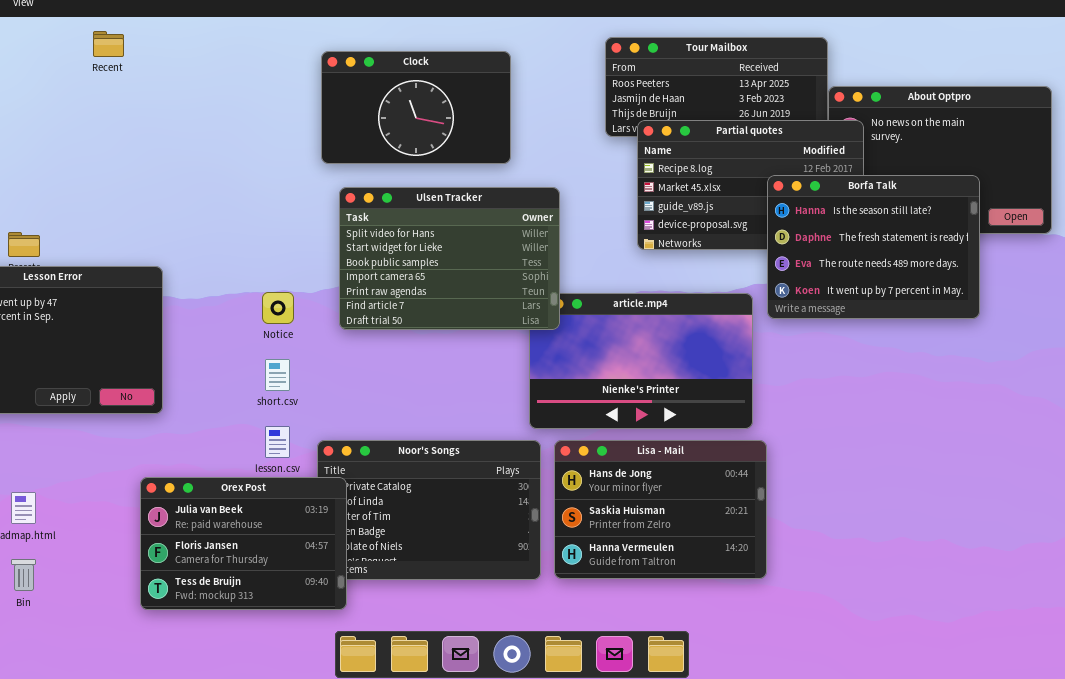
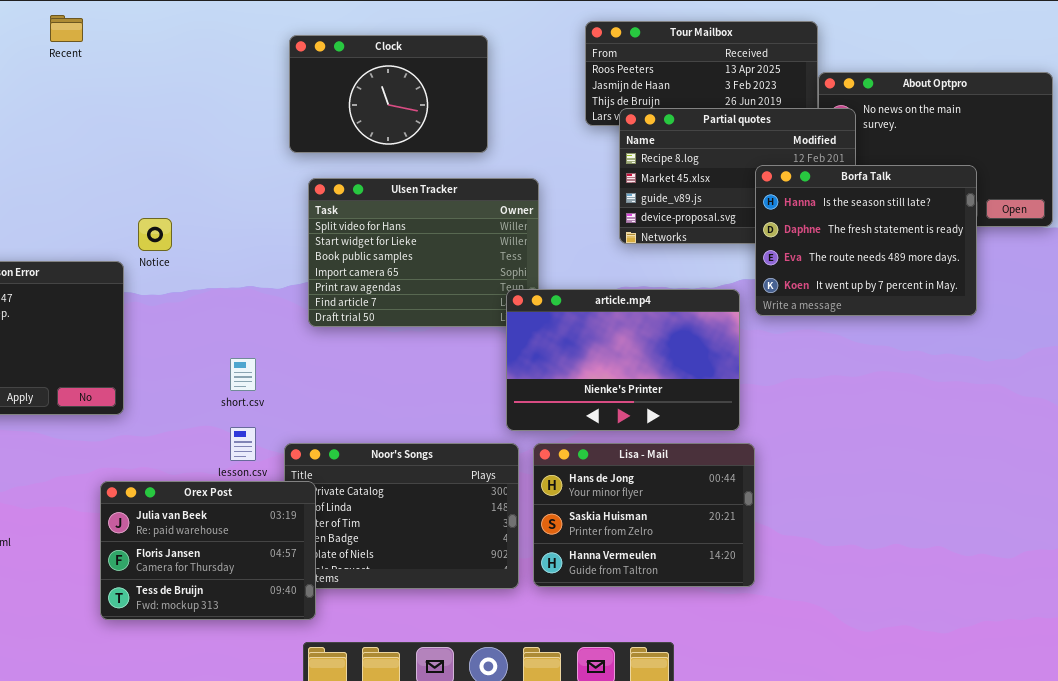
Notice: [262,292,294,324] -> [138,218,172,251], moved
article.mp4: [529,293,753,429] -> [506,289,740,431], raised

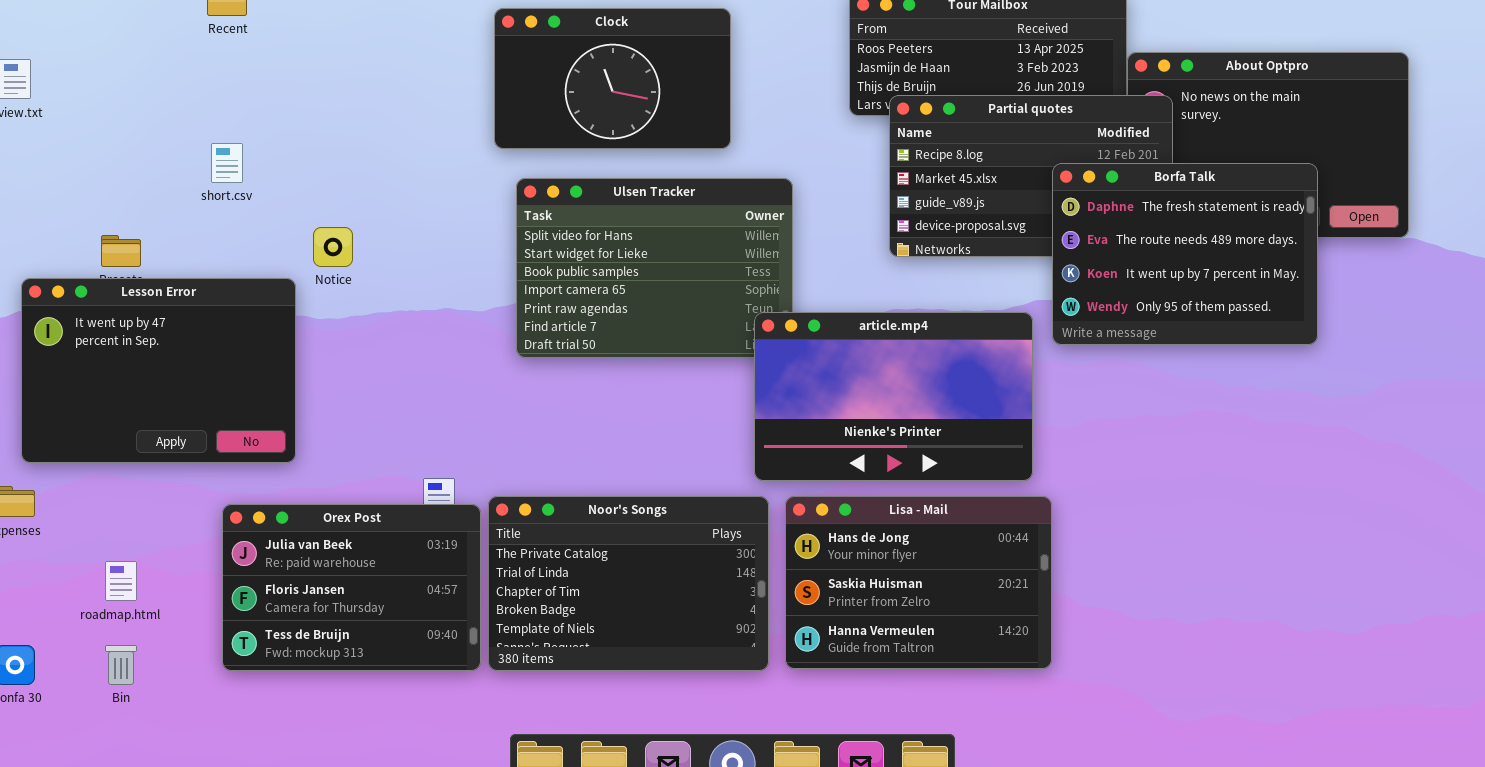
Borfa Talk: [755,165,977,316] -> [1052,163,1318,345], scrolled down 1 row
short.csv: [230,358,256,391] -> [211,143,243,183], moved
Orex Post: [100,481,316,620] -> [222,504,481,671], moved

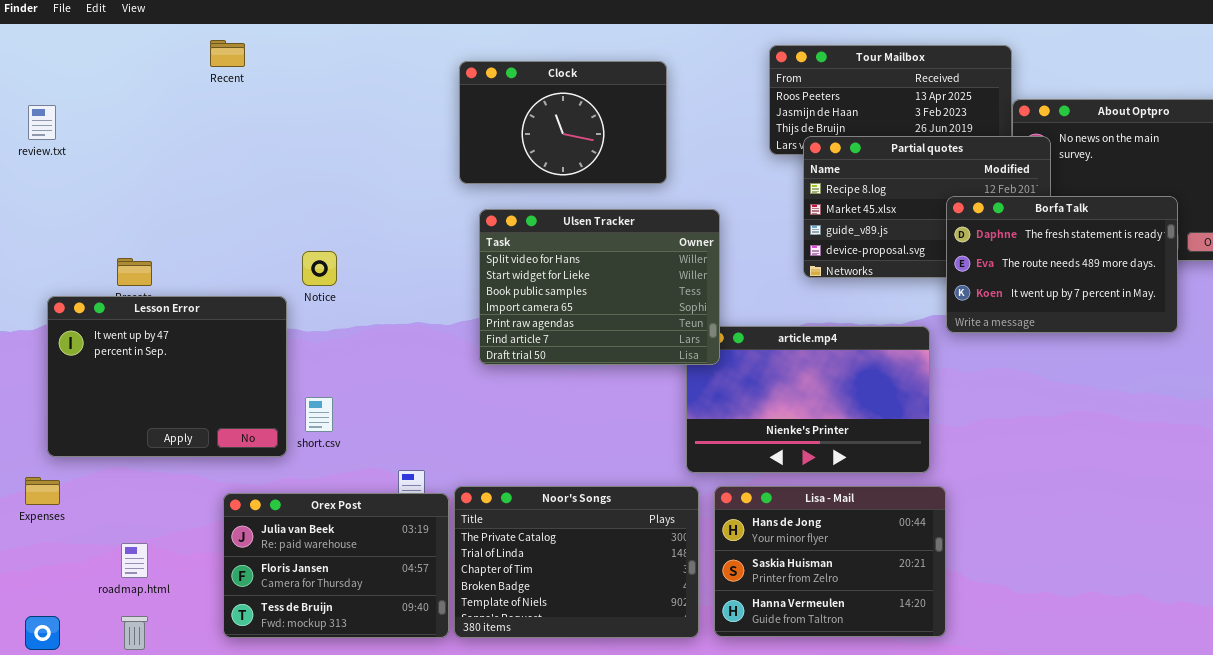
short.csv: [211,143,243,183] -> [305,397,333,432], moved
Borfa Talk: [1052,163,1318,345] -> [946,196,1178,333], resized
Ulsen Tracker: [516,178,793,358] -> [479,209,720,365], raised

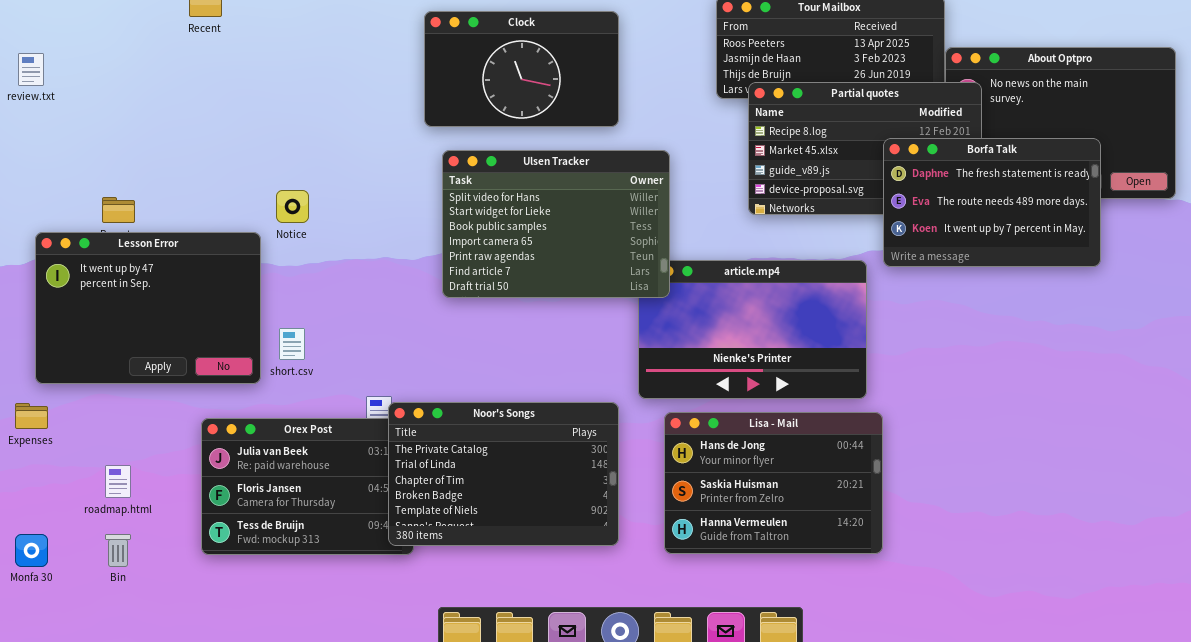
Noor's Songs: [454,486,699,638] -> [388,402,619,546], moved

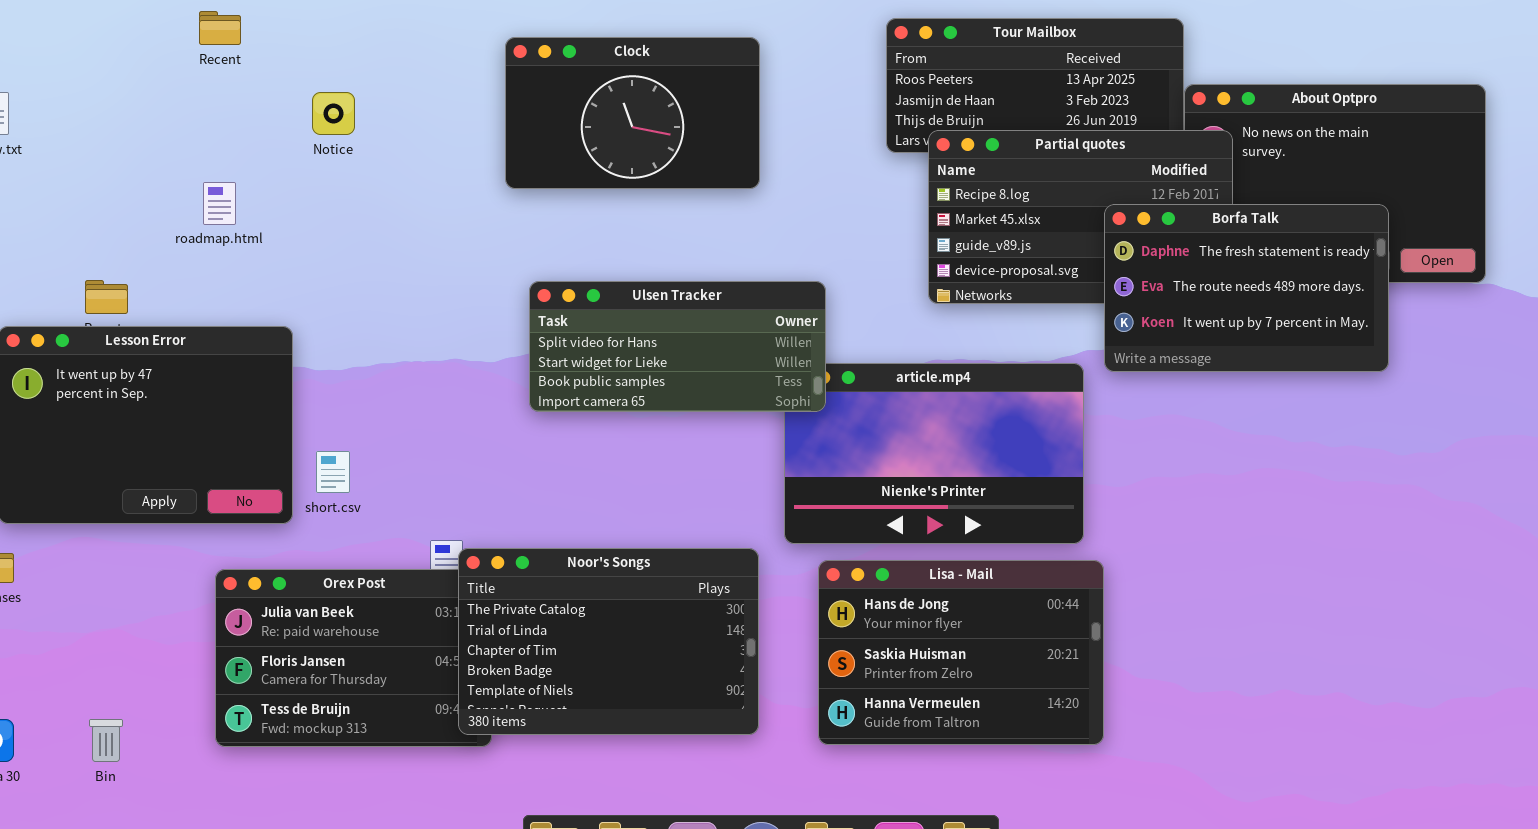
Ulsen Tracker: [442,150,670,298] -> [529,281,826,412], resized
Notice: [276,190,309,223] -> [312,92,355,135], moved
roadmap.html: [105,465,131,498] -> [203,182,236,225], moved

